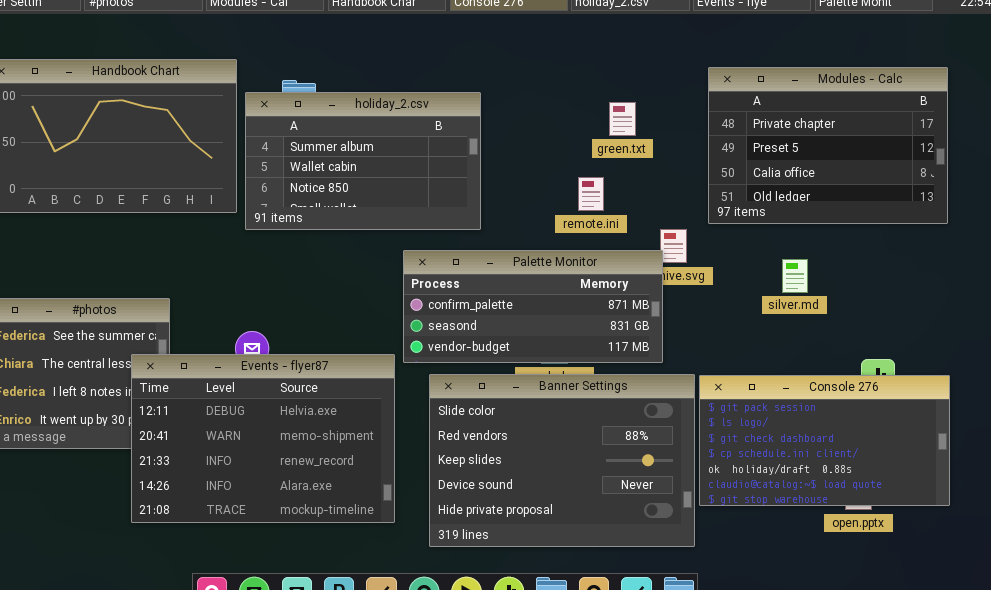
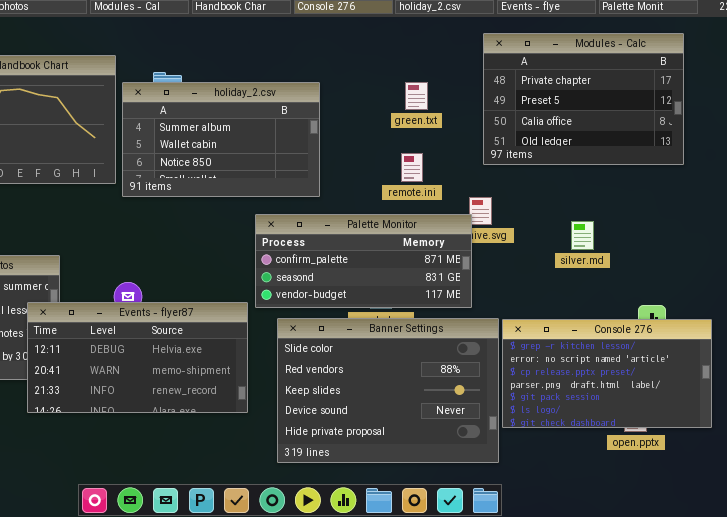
Modules - Calc: [708,67,948,224] -> [483,33,684,165], moved
green.txt: [609,102,636,136] -> [405,82,428,110], moved
Events - flyer87: [131,354,395,523] -> [27,302,248,413], resized
Console 276: [699,375,950,506] -> [502,319,712,428], scrolled up 4 rows

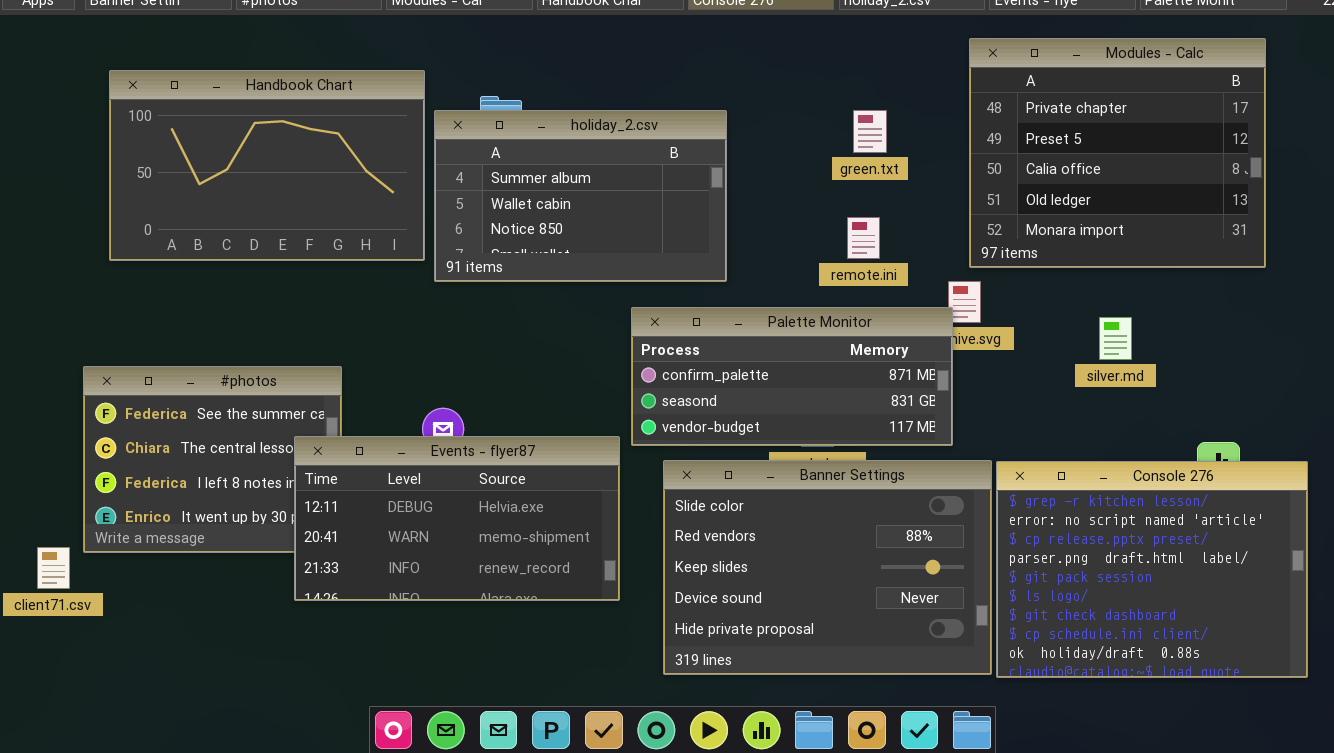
Modules - Calc: [483,33,684,165] -> [969,38,1266,268], resized
Console 276: [502,319,712,428] -> [996,461,1308,678], resized

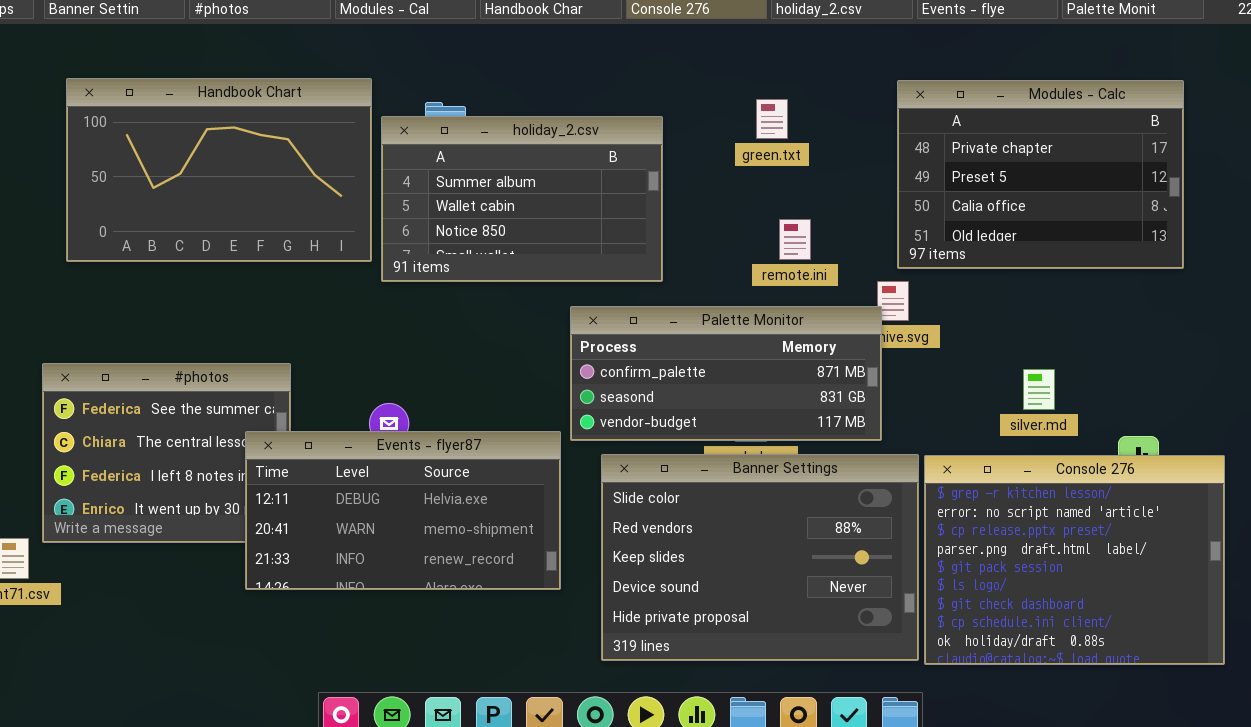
Modules - Calc: [969,38,1266,268] -> [897,80,1184,269], resized
green.txt: [853,110,887,153] -> [756,99,788,139], moved
silver.md: [1099,317,1132,360] -> [1023,369,1055,410], moved

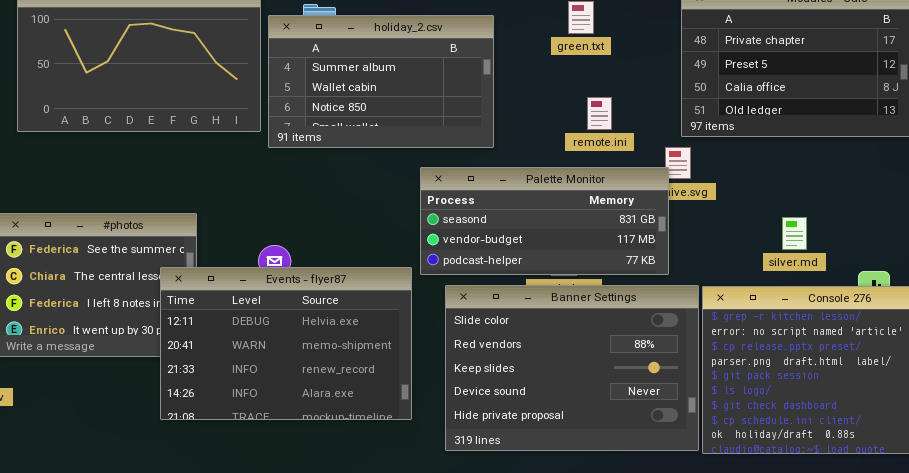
Palette Monitor: [570,306,882,441] -> [420,167,669,275], scrolled down 1 row
Events - flyer87: [245,431,561,590] -> [160,267,412,420], resized

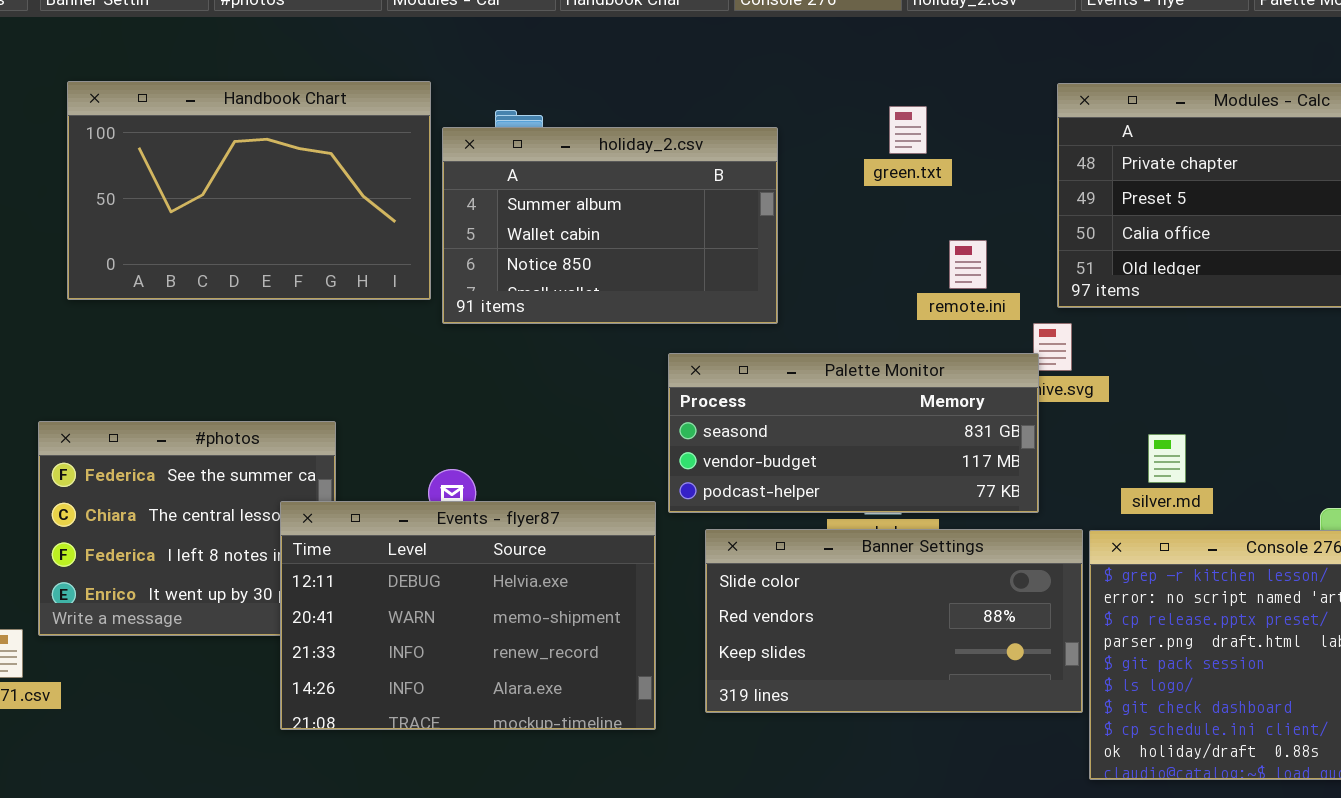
remote.ini: [587,97,612,130] -> [949,240,987,289], moved
silver.md: [782,217,807,250] -> [1148,434,1186,483], moved
Banner Settings: [445,285,699,451] -> [705,529,1083,713], resized

